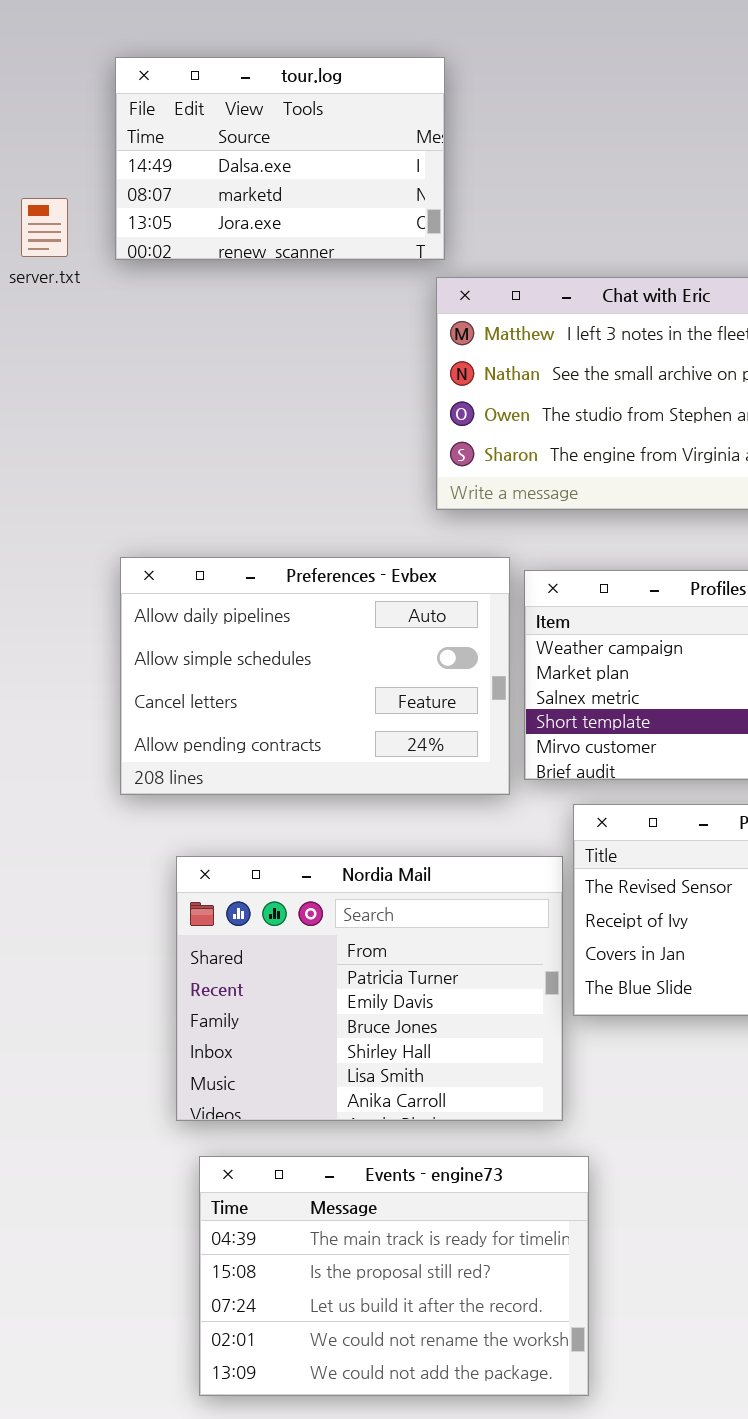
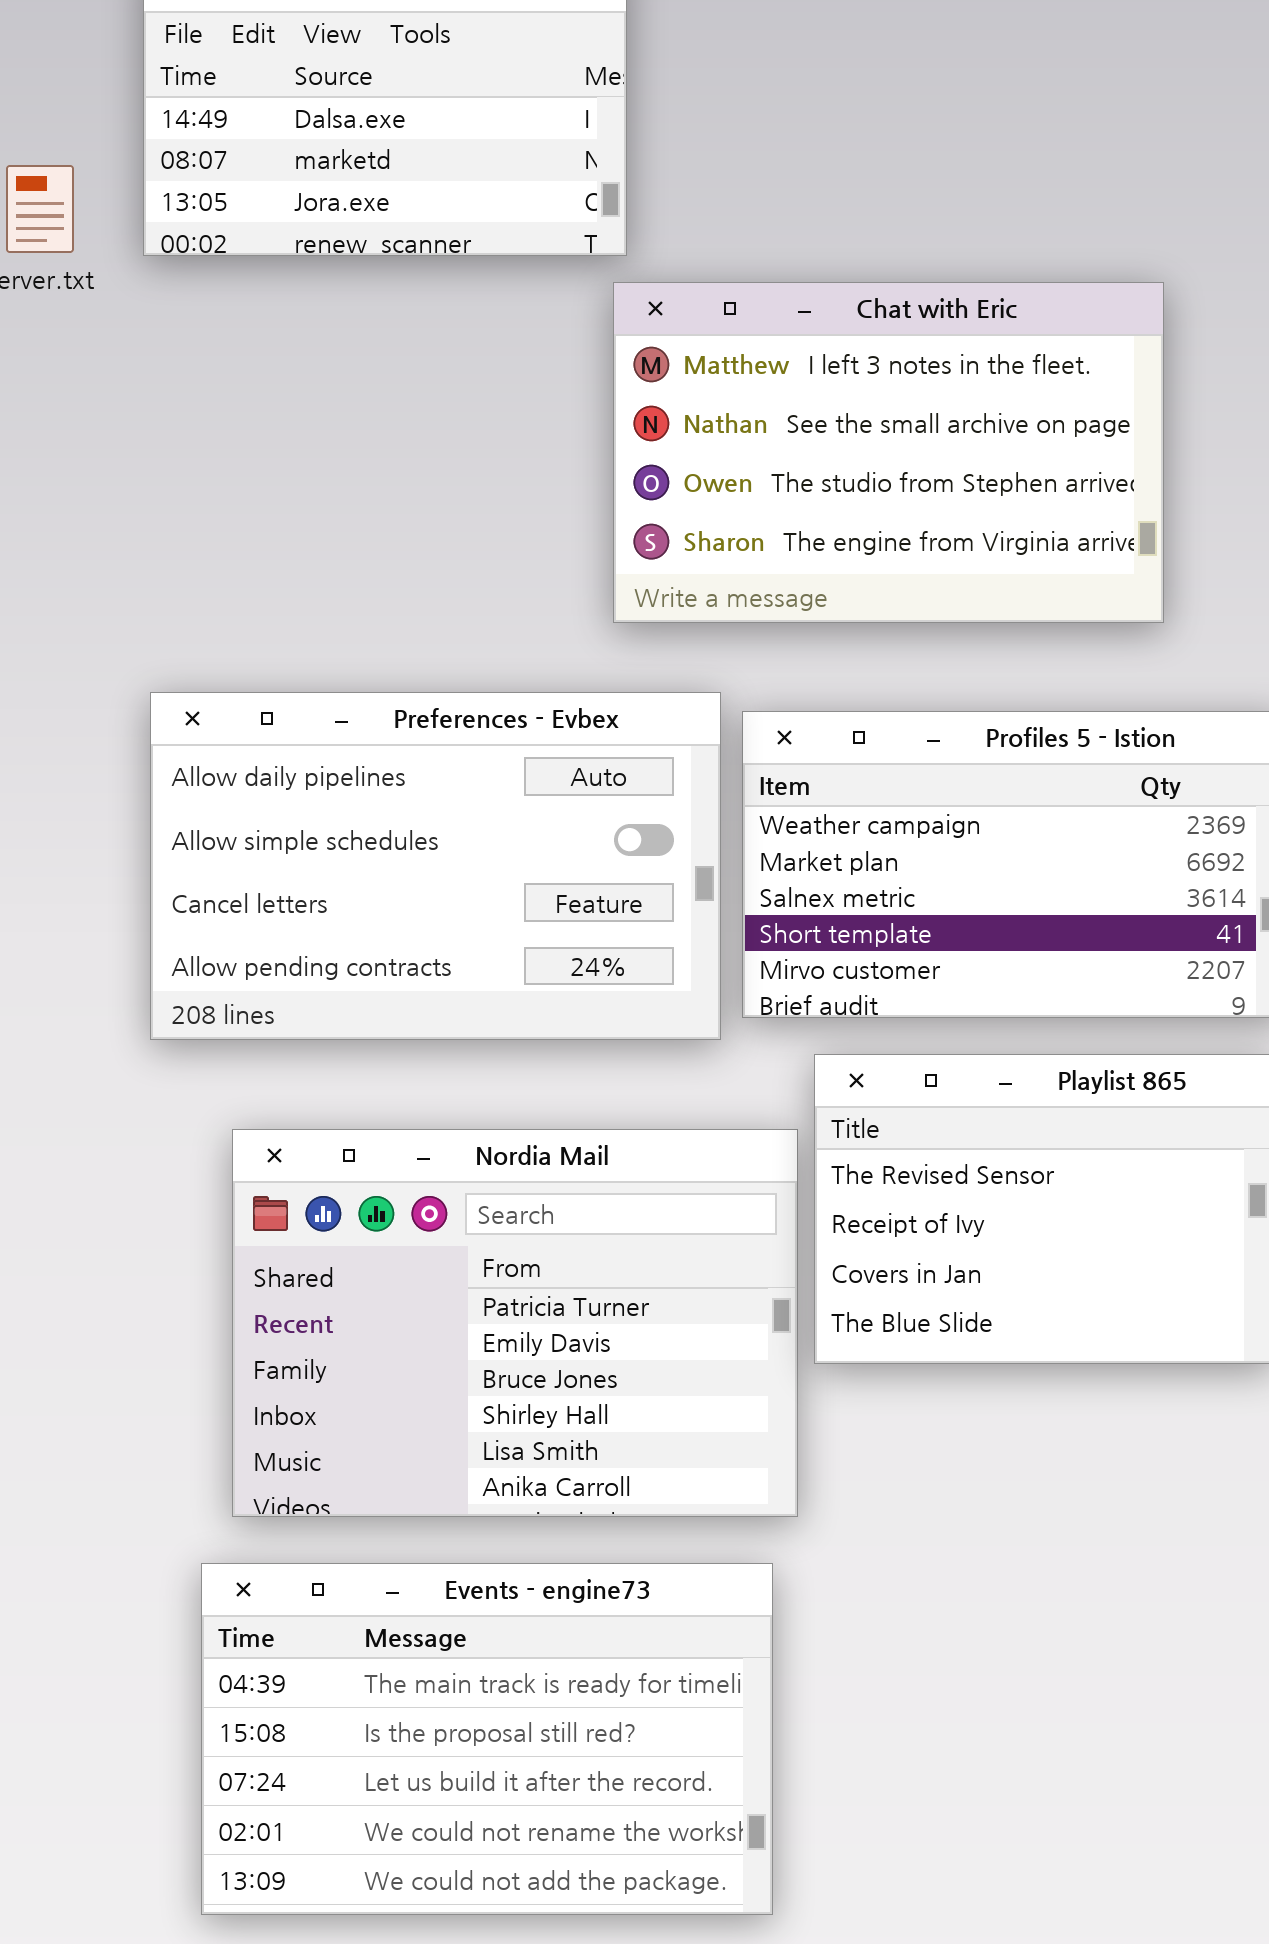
Events - engine73: [199,1156,589,1396] -> [201,1563,773,1915], moved

